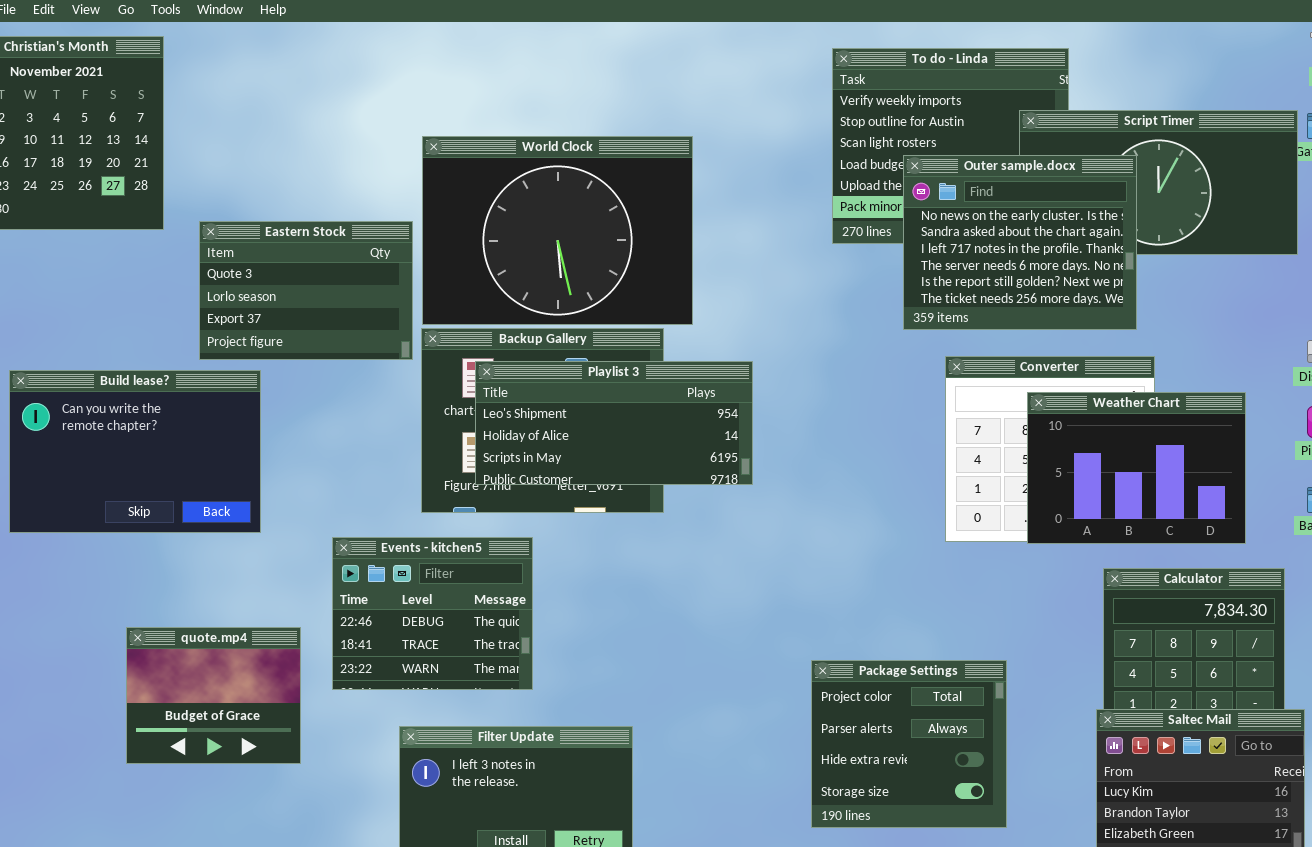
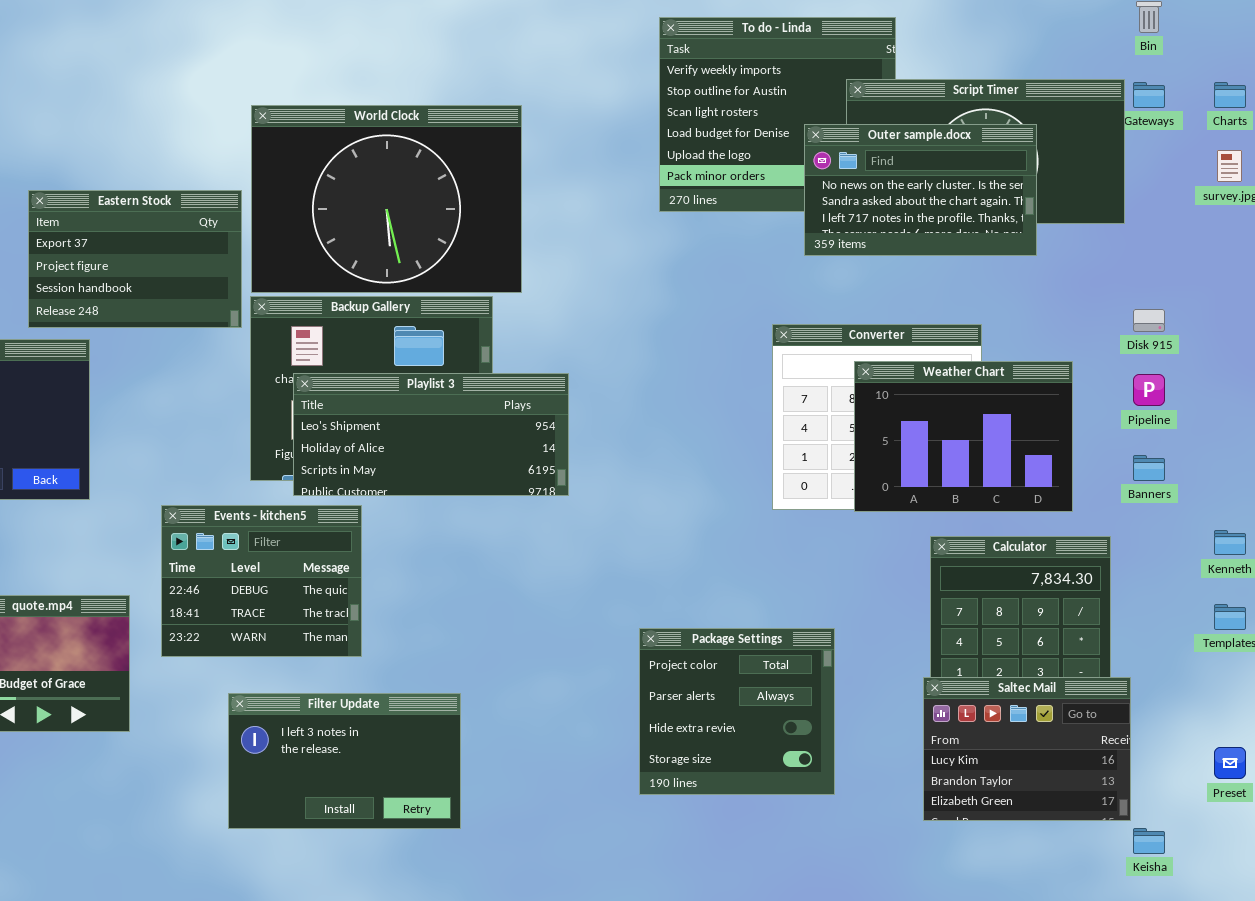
Outer sample.docx: [903,155,1137,330] -> [804,124,1037,256], moved, resized
Eastern Stock: [199,221,413,360] -> [28,190,242,328], scrolled down 2 rows
Playlist 3: [475,361,753,485] -> [293,373,569,496], moved

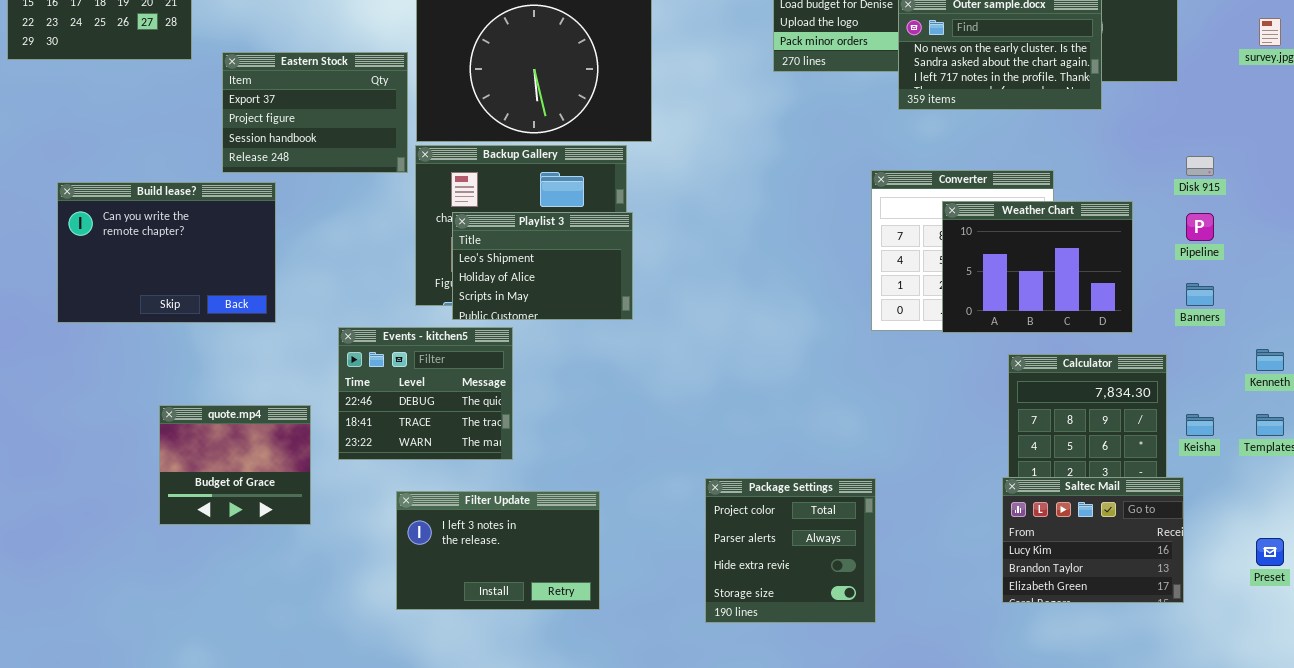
Playlist 3: [293,373,569,496] -> [452,212,633,320], resized
Package Settings: [639,628,835,795] -> [705,478,876,623], moved
Keisha: [1133,828,1165,854] -> [1186,414,1214,436], moved

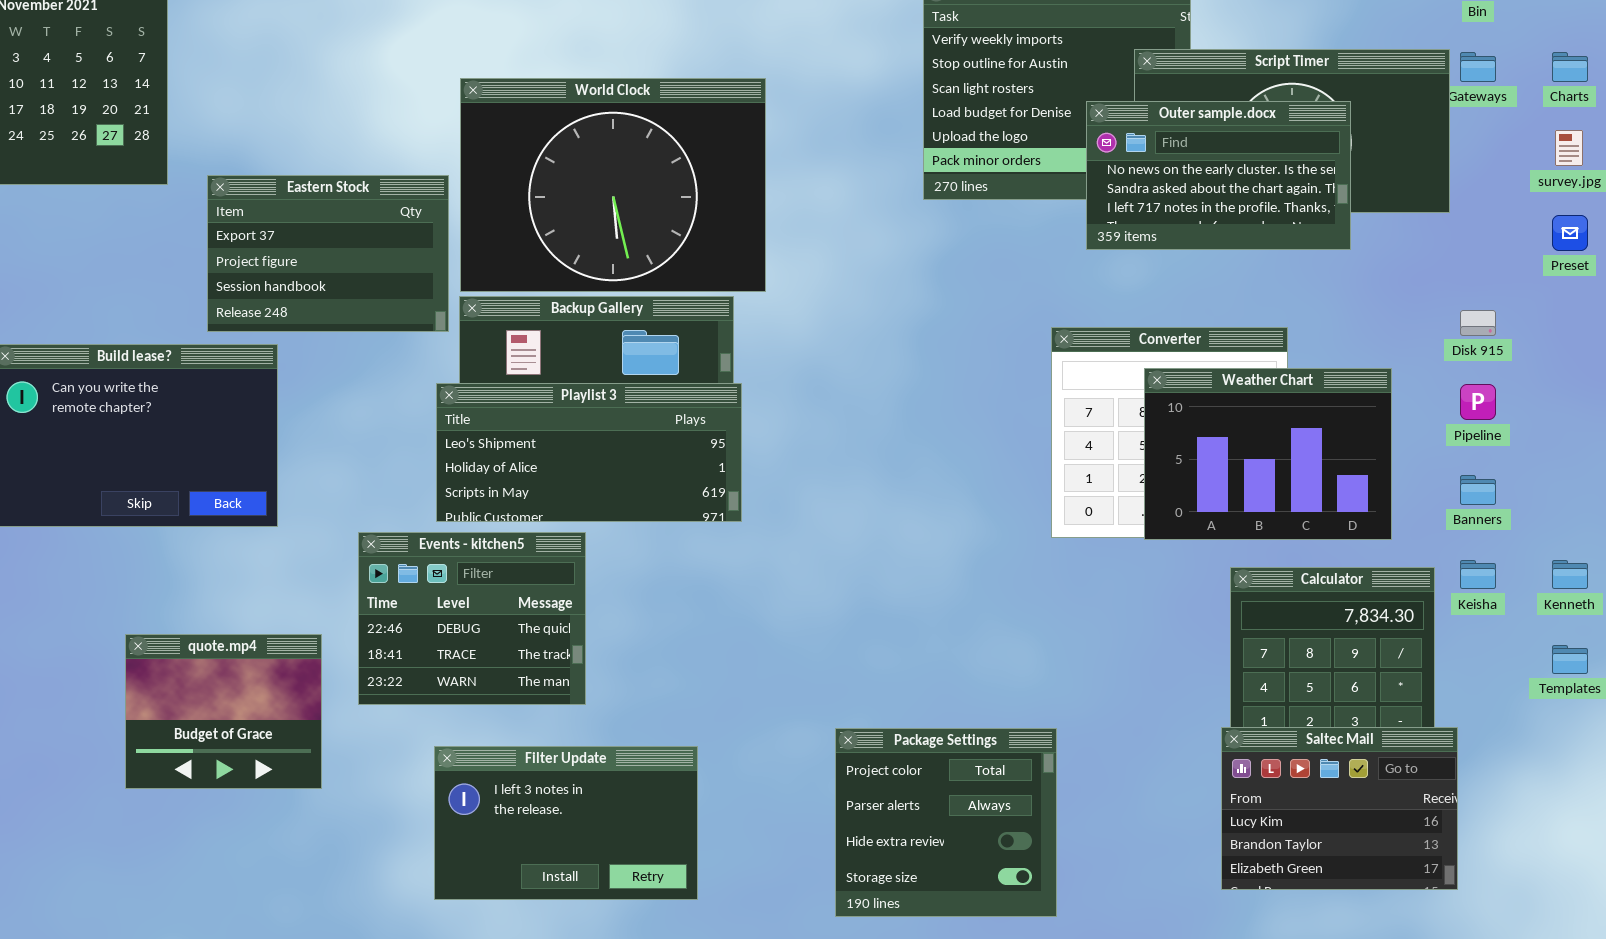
Playlist 3: [452,212,633,320] -> [436,383,742,522], resized
Keisha: [1186,414,1214,436] -> [1460,560,1496,589], moved
Preset: [1256,538,1284,566] -> [1552,215,1588,251], moved

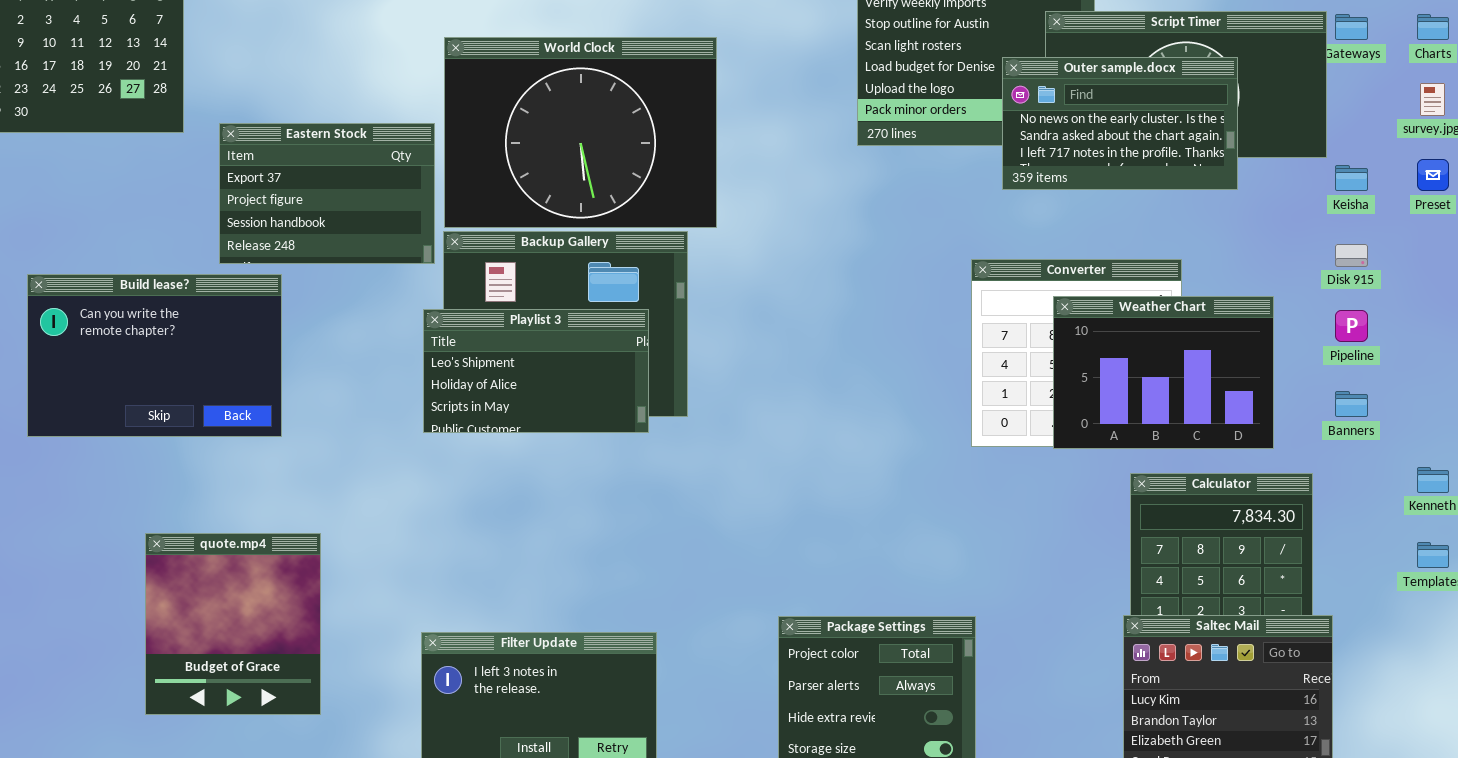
Playlist 3: [436,383,742,522] -> [423,309,649,433], resized
Events - kitchen5: [358,532,586,705] -> none, closed
Keisha: [1460,560,1496,589] -> [1335,165,1368,191], moved
quote.mp4: [125,634,322,789] -> [145,533,321,715], resized

